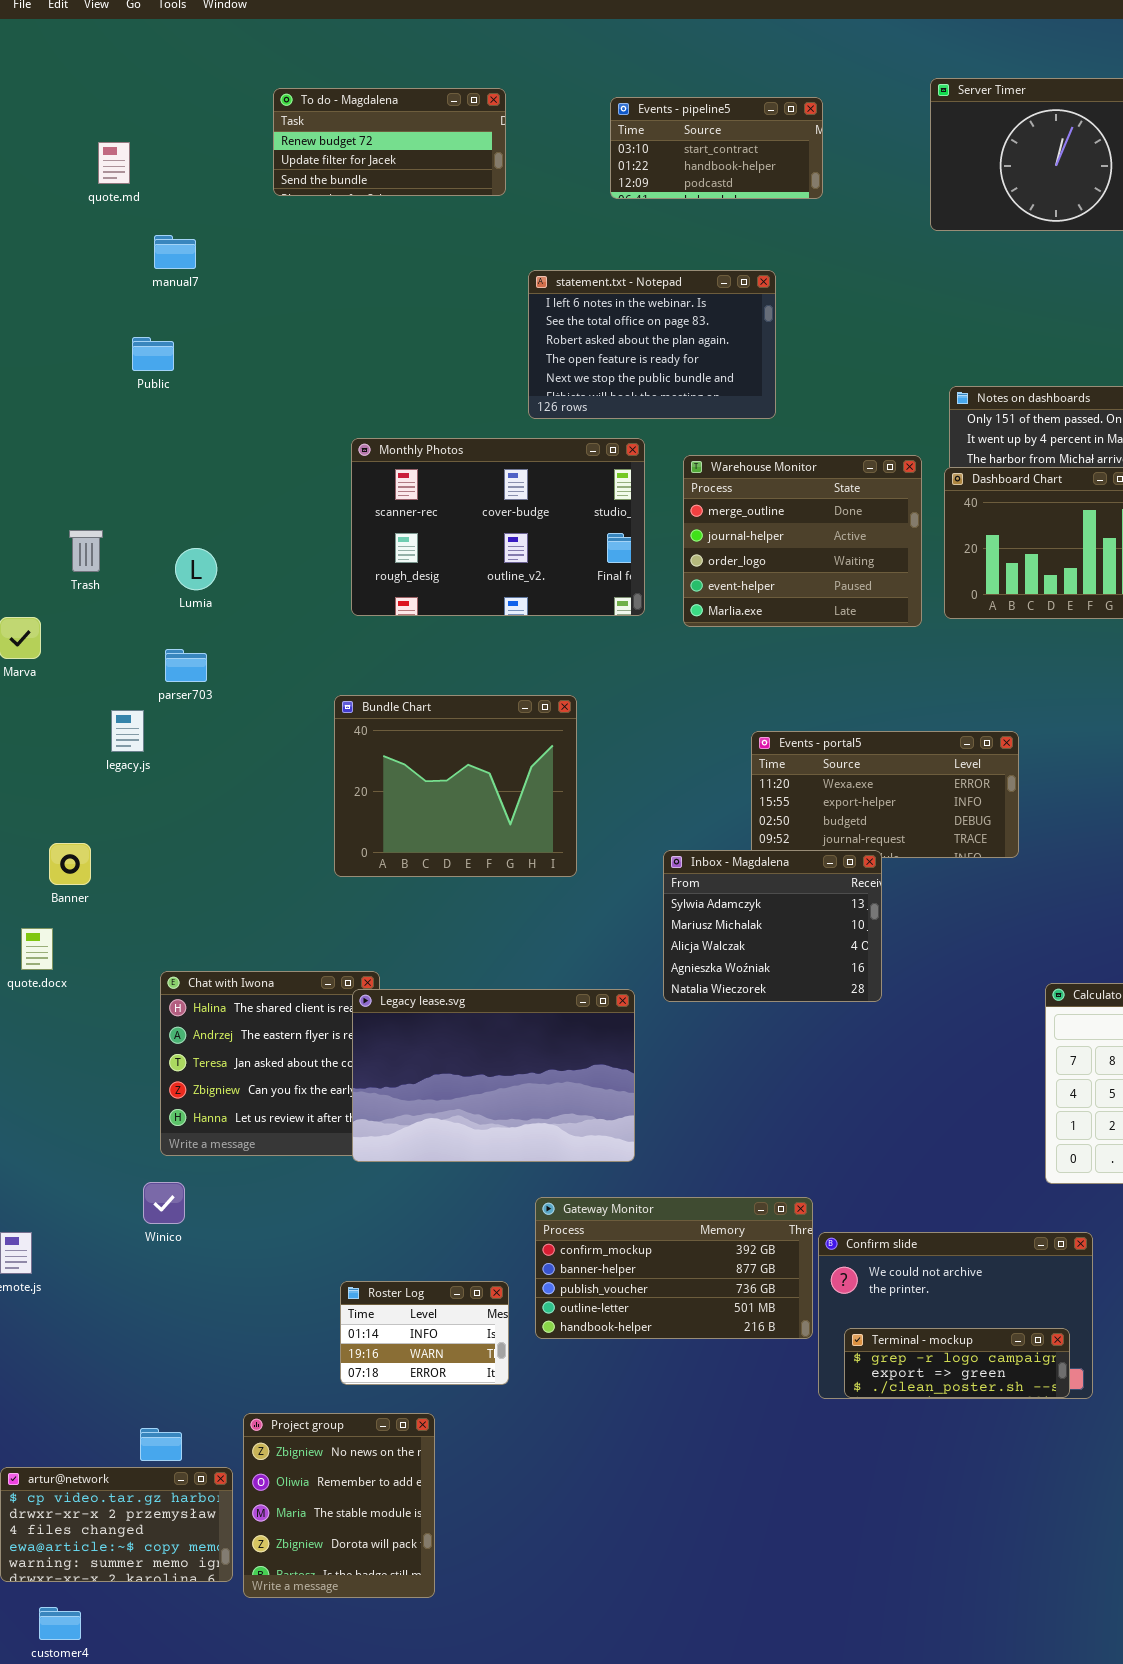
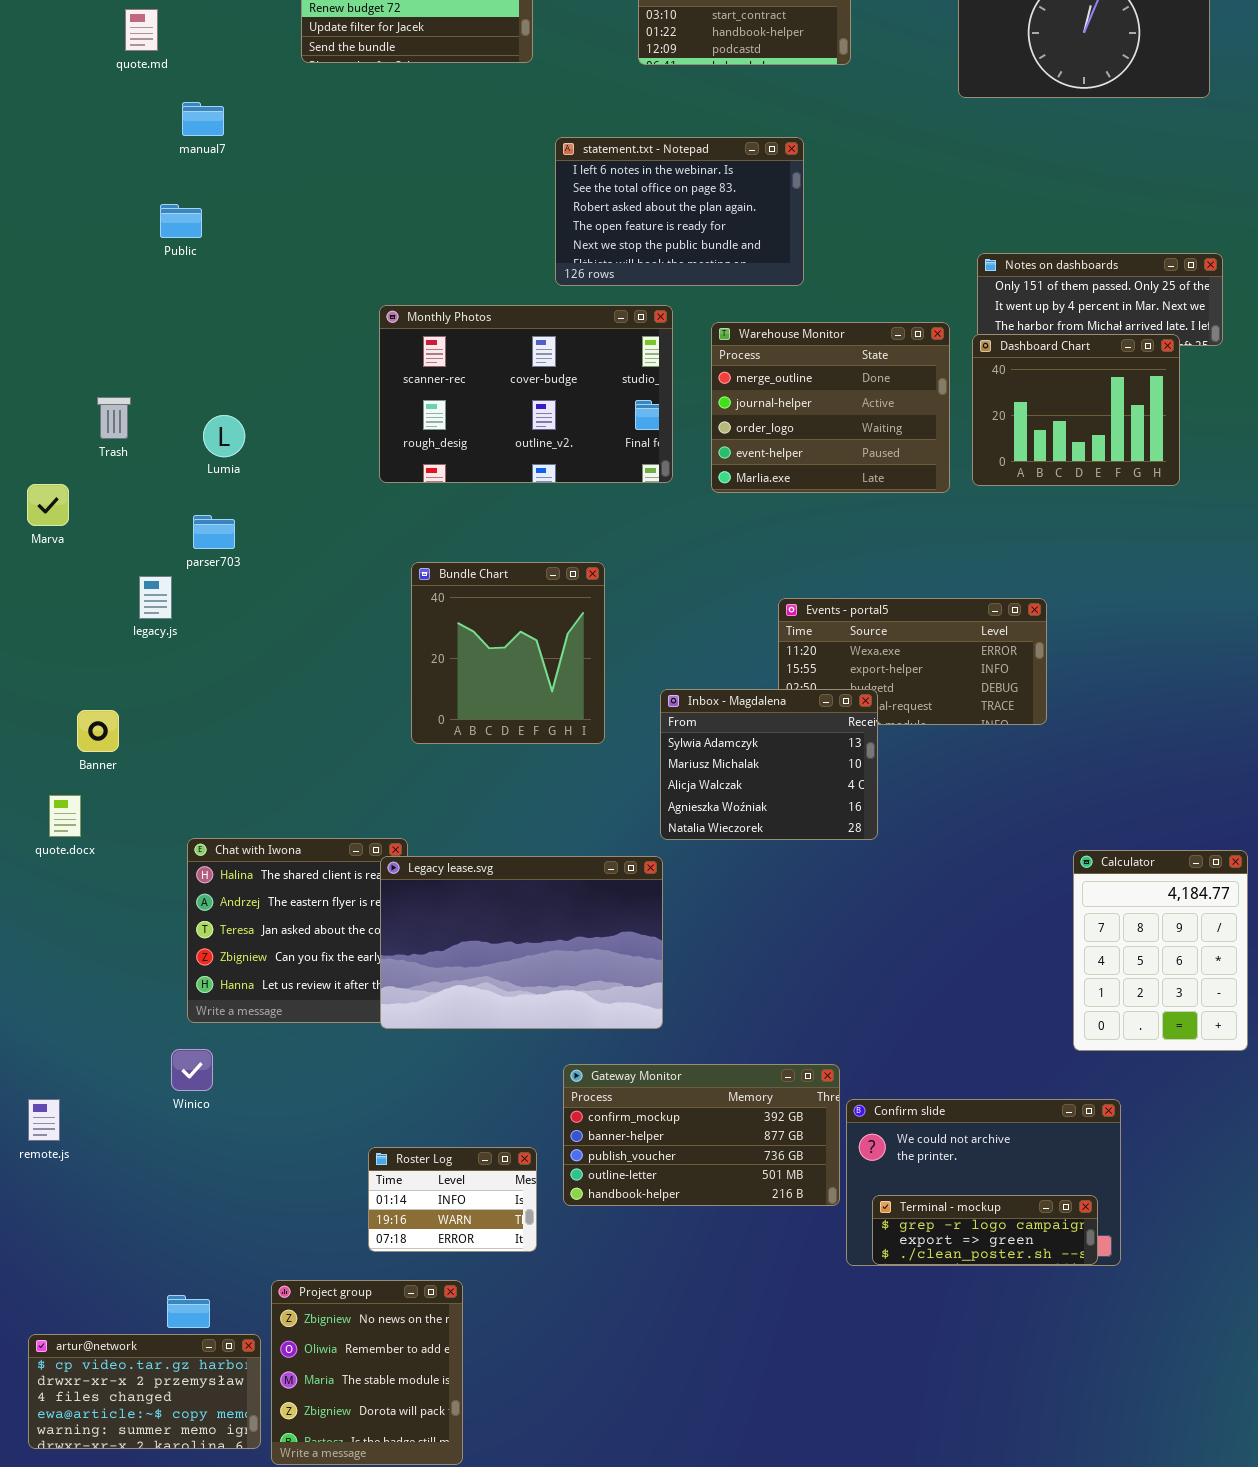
Bundle Chart: [334,695,577,877] -> [411,562,605,744], resized
Inbox - Magdalena: [663,850,882,1002] -> [660,689,878,840], moved

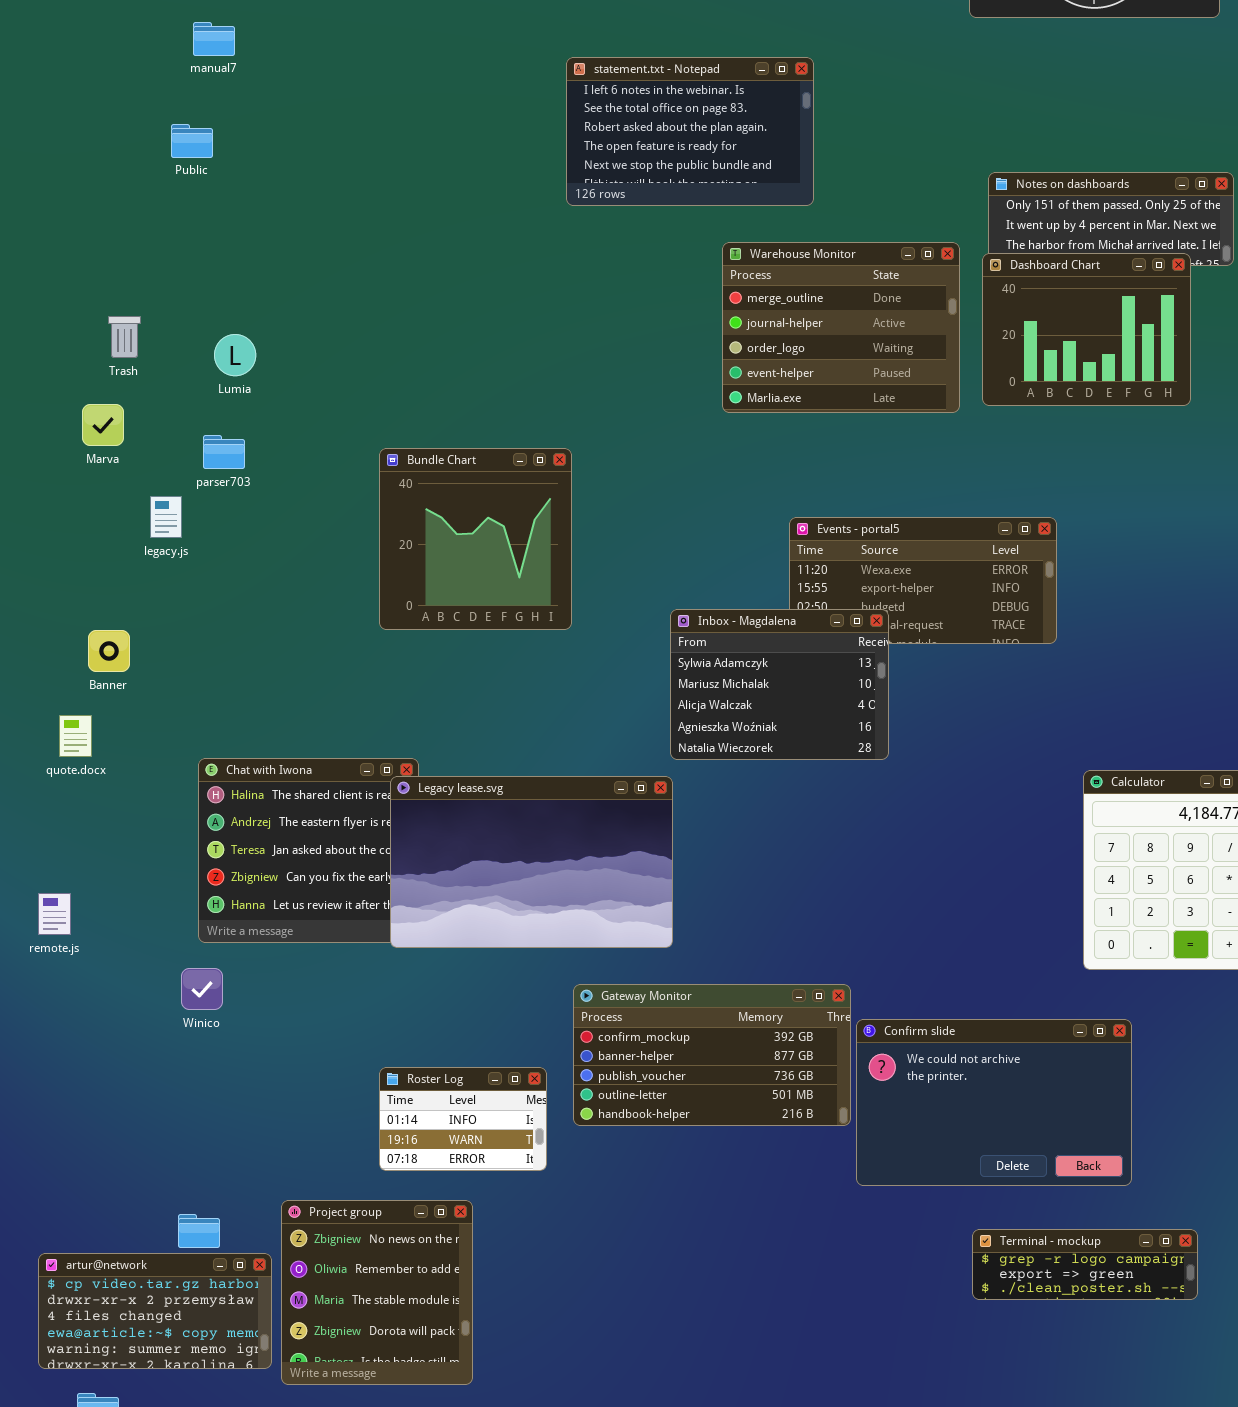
Monthly Photos: [379,305,673,483] -> none, closed
Marva: [27,484,69,526] -> [82,404,124,446], moved
Bundle Chart: [411,562,605,744] -> [379,448,572,630], moved
remote.js: [28,1099,60,1141] -> [38,893,71,935], moved
Terminal - mockup: [872,1195,1098,1265] -> [972,1229,1198,1300], moved

